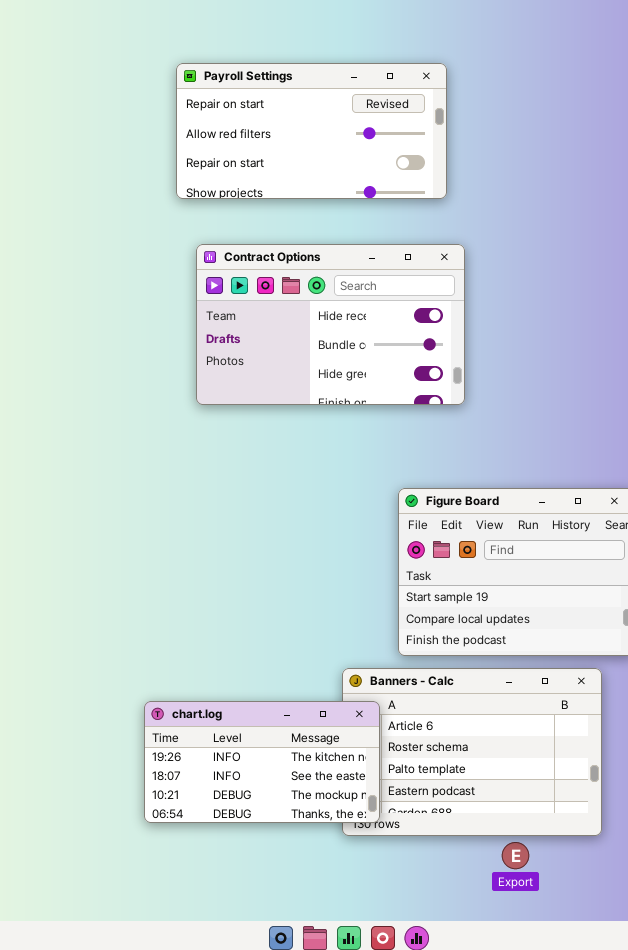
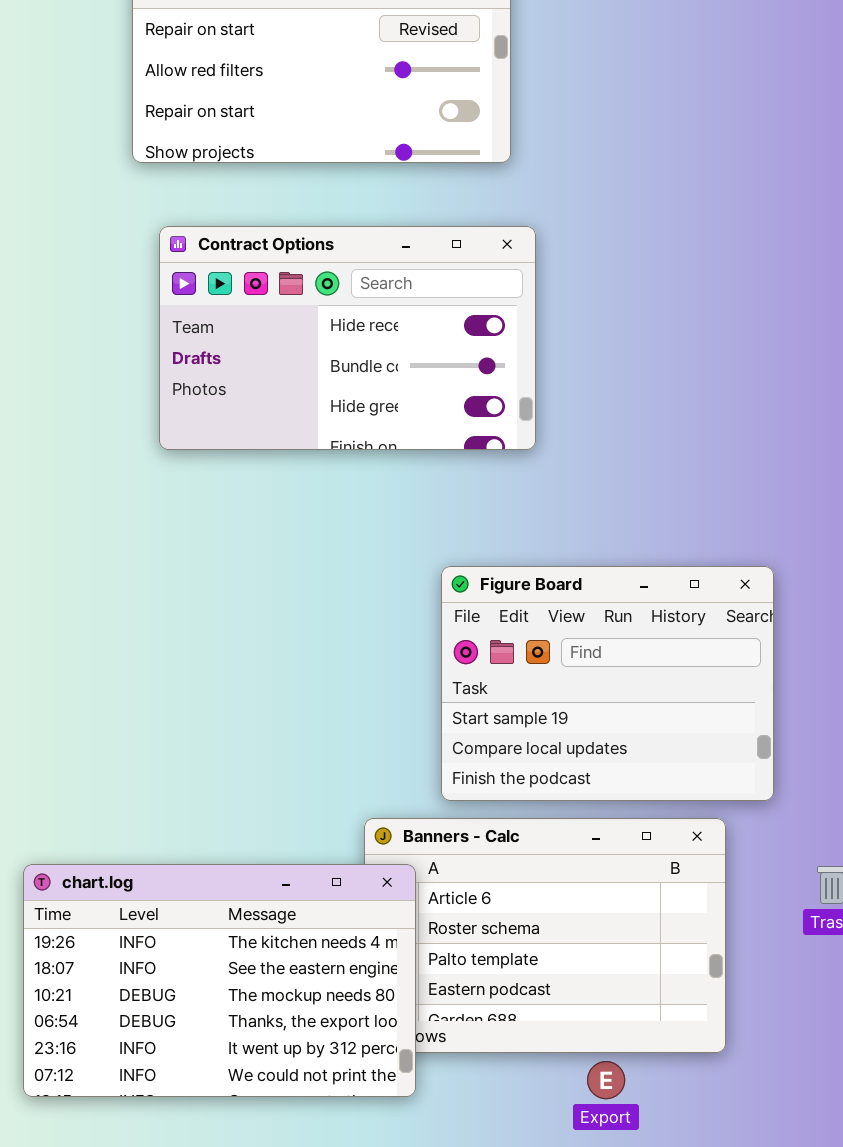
chart.log: [144,701,380,823] -> [23,864,416,1097], resized

